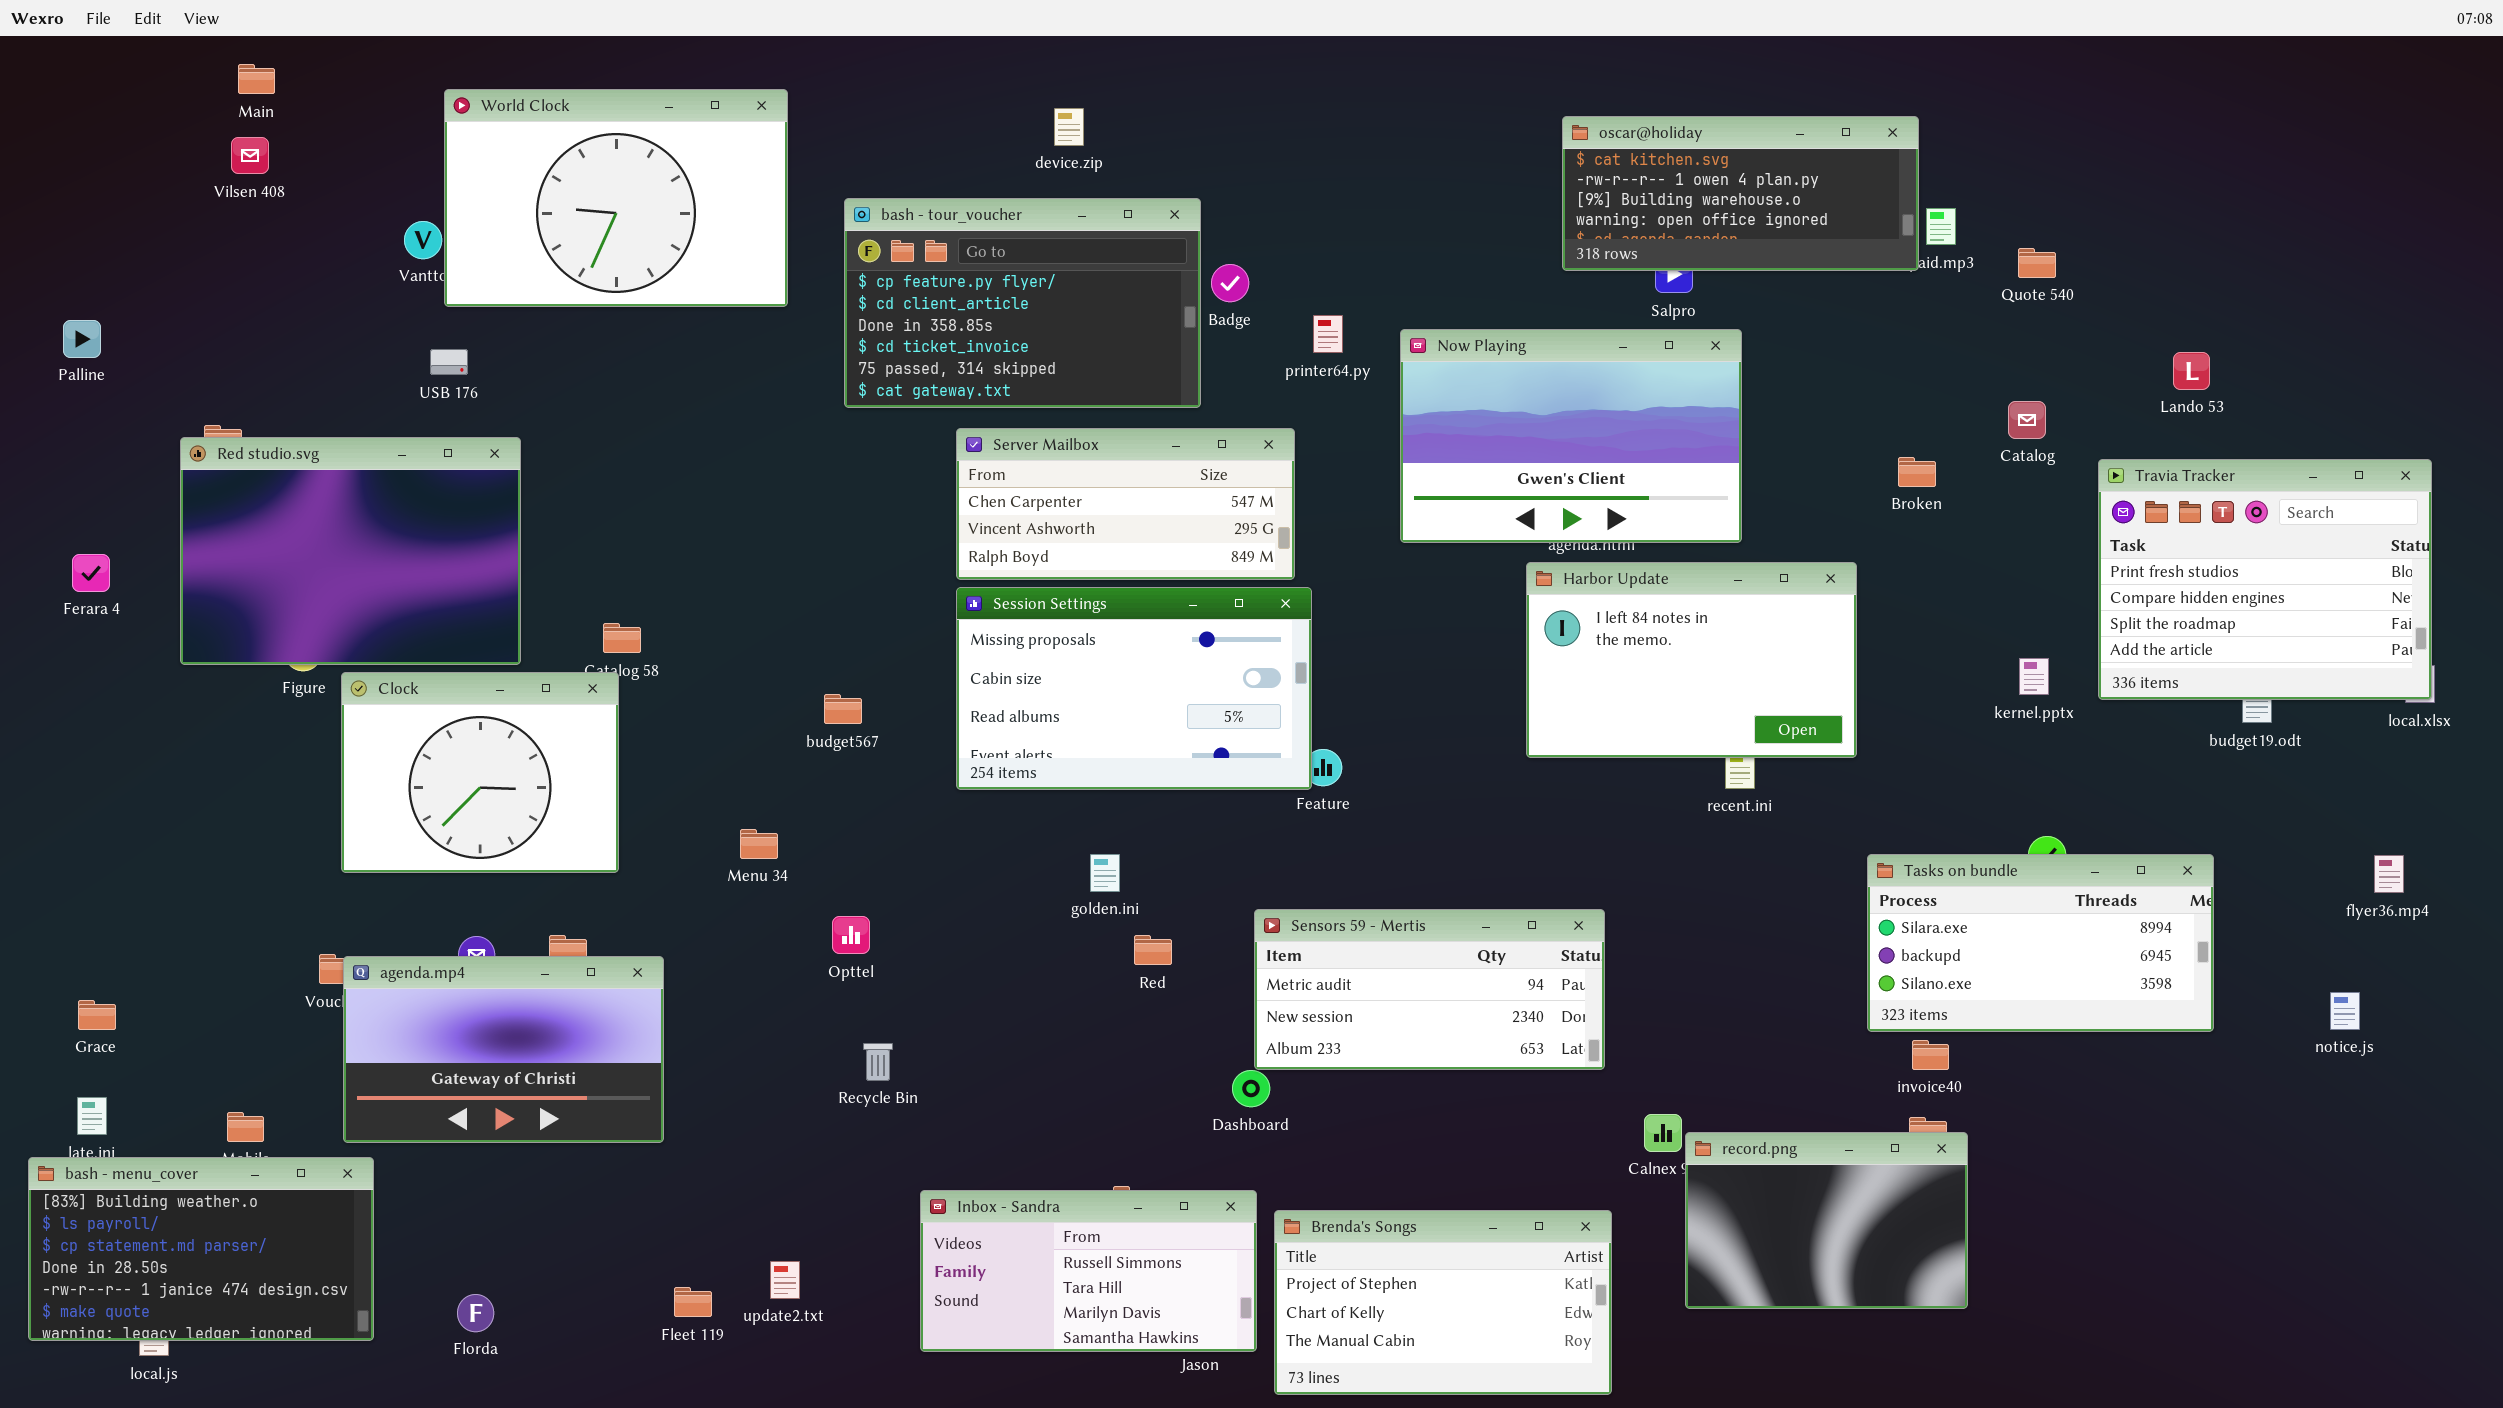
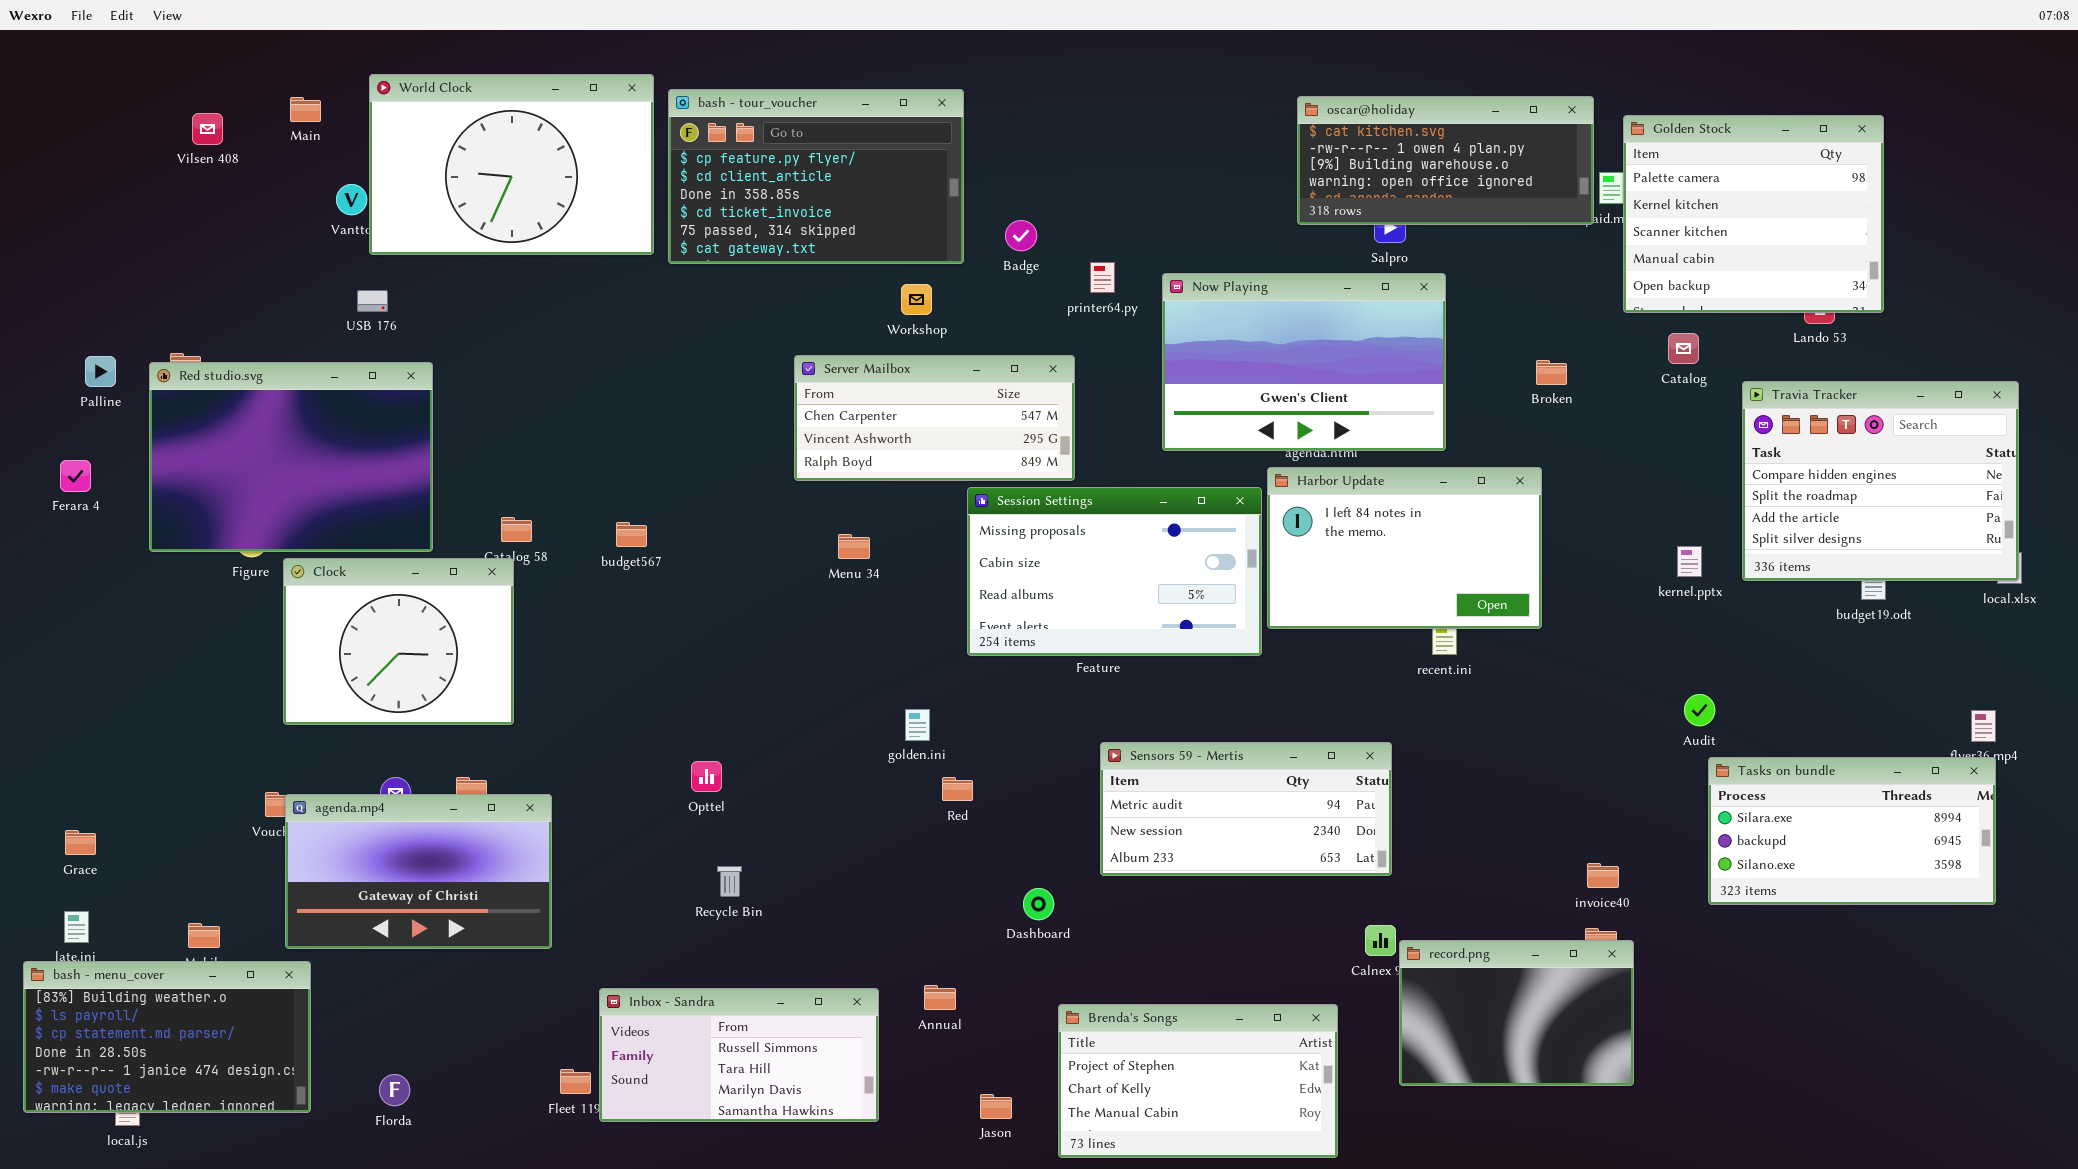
Main: [238,64,275,94] -> [290,97,321,122], moved
Golden Stock: none -> [1623,115,1884,313], opened
bash - tour_voucher: [844,198,1201,408] -> [668,89,964,264], moved
Palline: [63,320,101,358] -> [85,356,116,387], moved
Broken: [1898,457,1936,487] -> [1536,360,1567,385], moved
Travia Tracker: [2098,459,2432,700] -> [1742,381,2019,581], scrolled down 1 row
Session Settings: [956,587,1312,790] -> [967,487,1262,656], moved
budget567: [824,694,862,724] -> [616,522,647,547], moved
Menu 34: [740,829,778,859] -> [838,534,870,559], moved
Tasks on bundle: [1867,854,2214,1032] -> [1708,757,1996,905], moved
Sensors 59 - Mertis: [1254,909,1605,1070] -> [1100,742,1392,876], moved
Inbox - Sandra: [920,1190,1257,1352] -> [599,988,879,1122], moved

